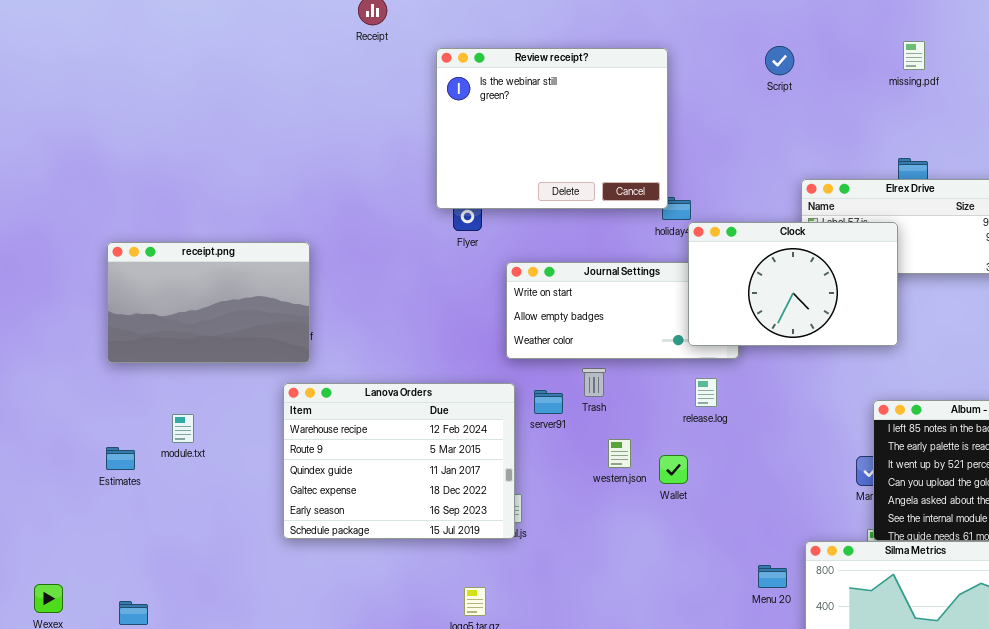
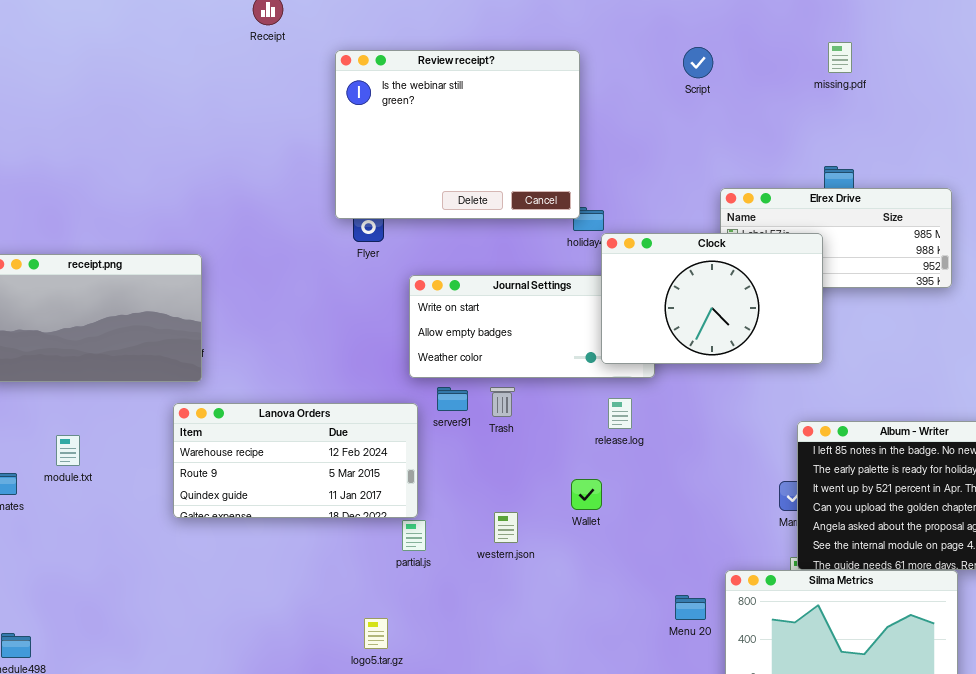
Lanova Orders: [283,383,515,539] -> [173,403,418,518], resized
server91: [534,390,563,414] -> [437,387,468,411], moved
western.json: [608,439,631,468] -> [494,512,518,543], moved

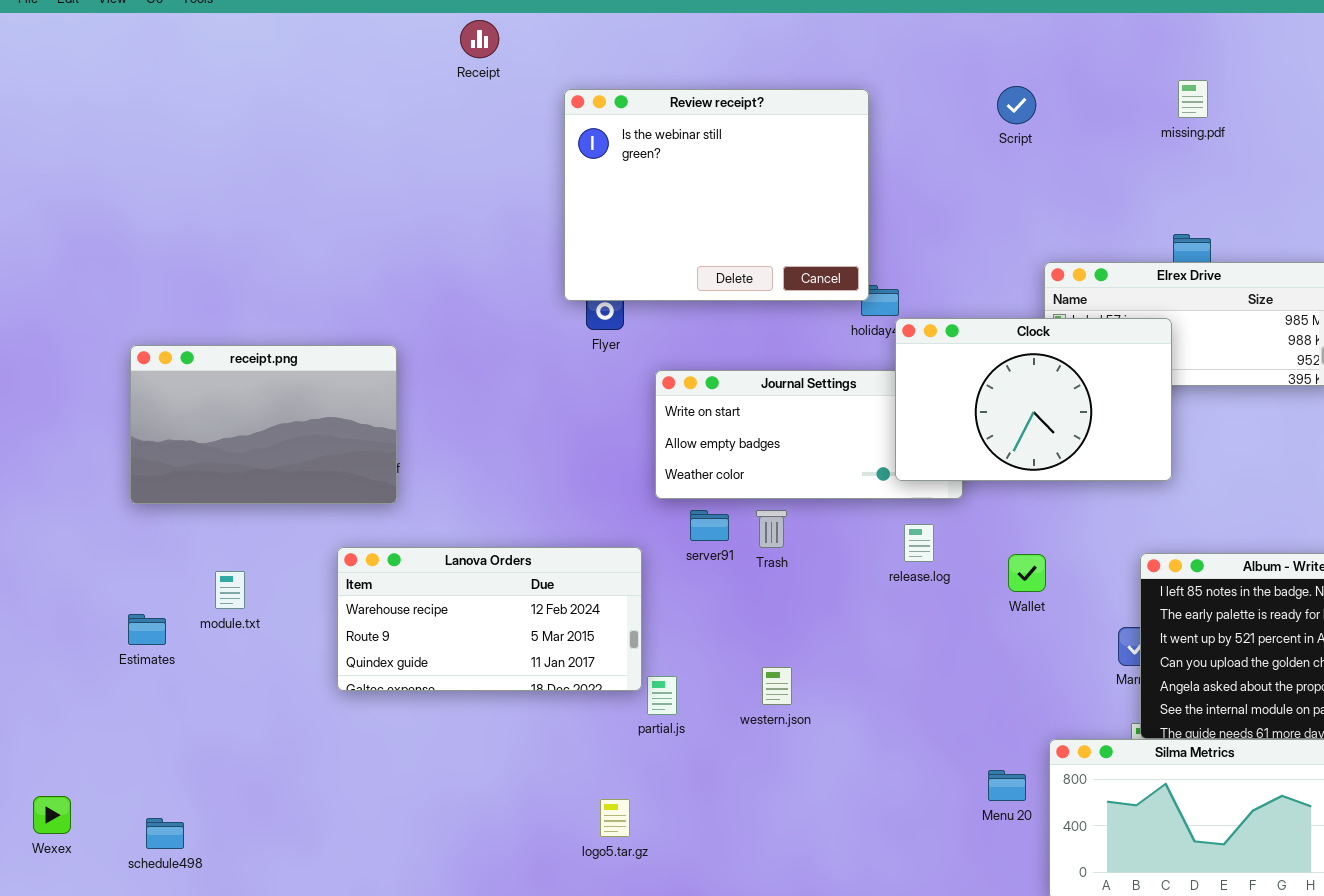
Lanova Orders: [173,403,418,518] -> [337,547,642,691], moved
Wallet: [571,479,602,510] -> [1008,554,1046,592], moved

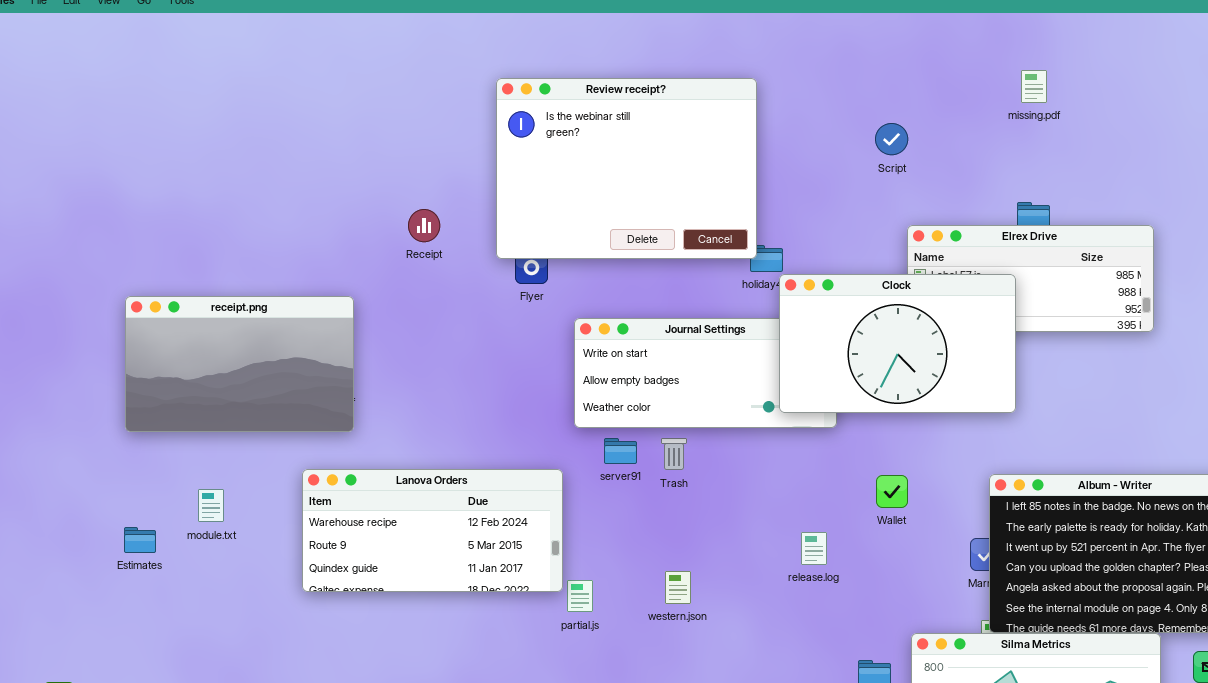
Receipt: [460,20,499,58] -> [408,209,440,242], moved
Script: [997,86,1036,124] -> [875,123,908,155], moved
release.log: [904,524,934,562] -> [801,532,827,565], moved

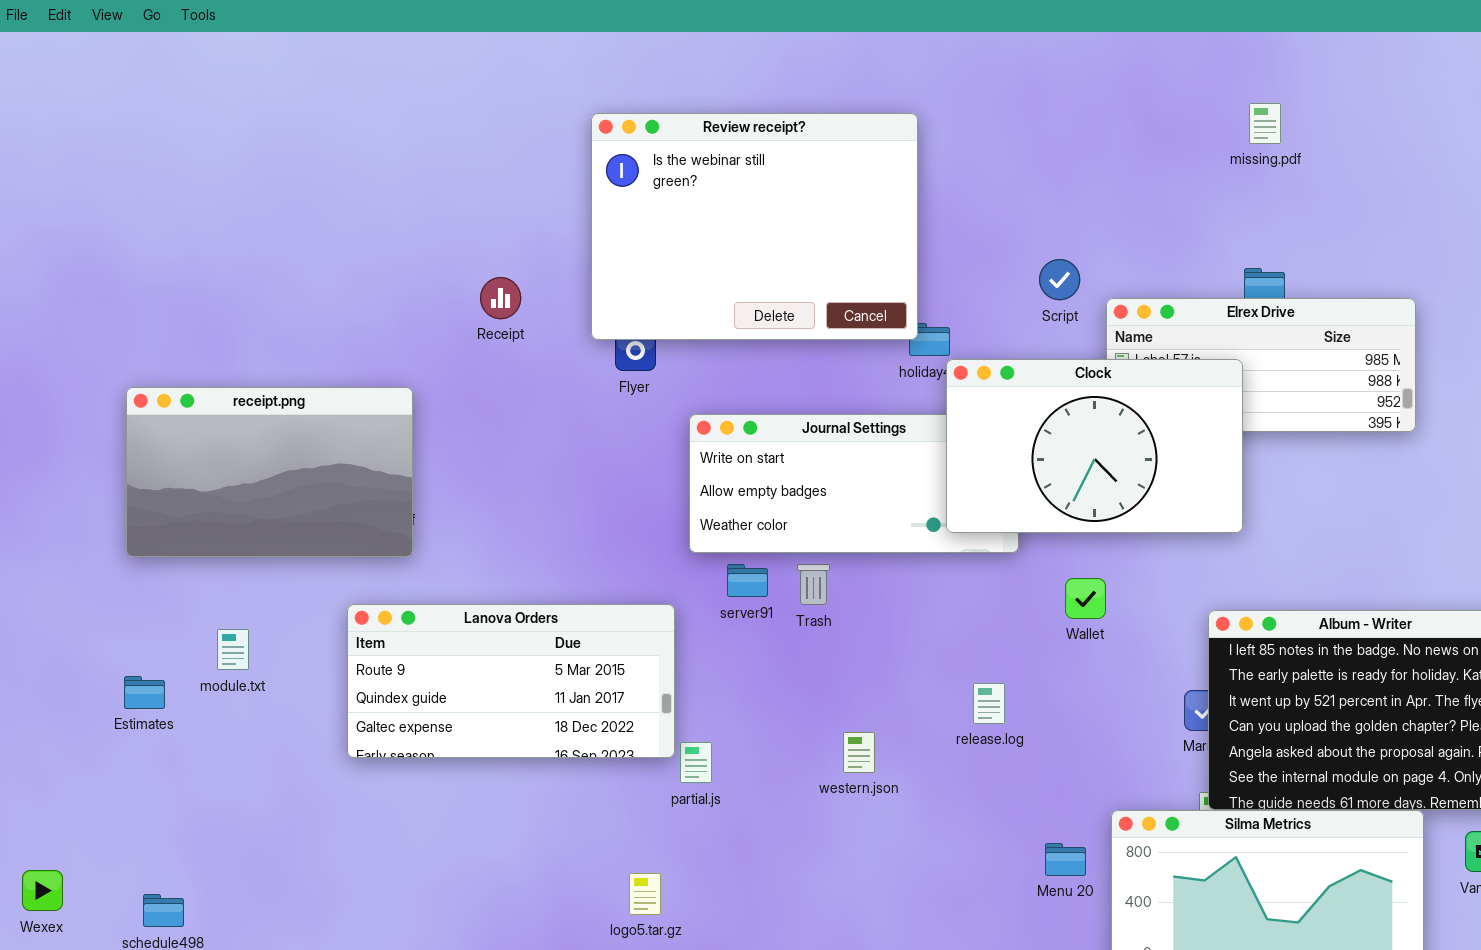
Script: [875,123,908,155] -> [1039,259,1080,300], moved
Lanova Orders: [302,469,563,592] -> [347,604,675,758], scrolled down 1 row
Wallet: [876,475,908,508] -> [1065,578,1106,619], moved
western.json: [665,571,691,604] -> [843,732,875,773], moved

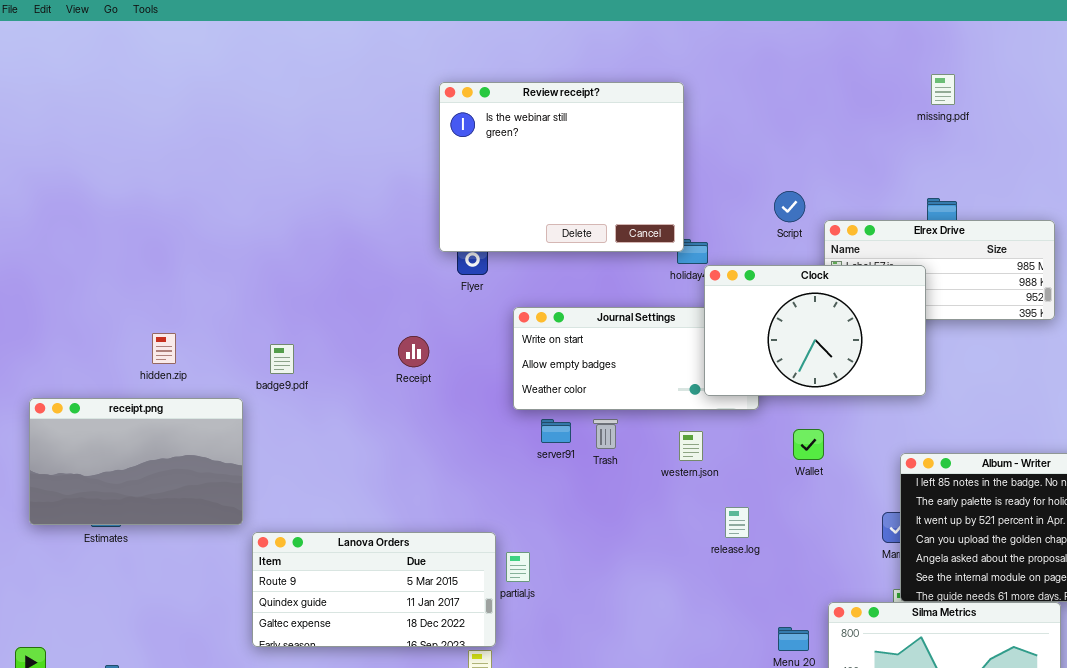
Receipt: [480,277,521,319] -> [398,336,429,367], moved
receipt.png: [126,387,413,557] -> [29,398,243,525], moved
Lanova Orders: [347,604,675,758] -> [252,532,496,647], moved
western.json: [843,732,875,773] -> [679,431,703,461], moved

